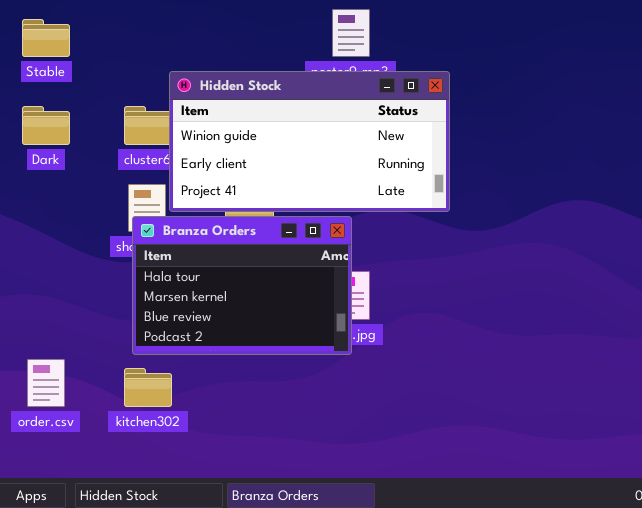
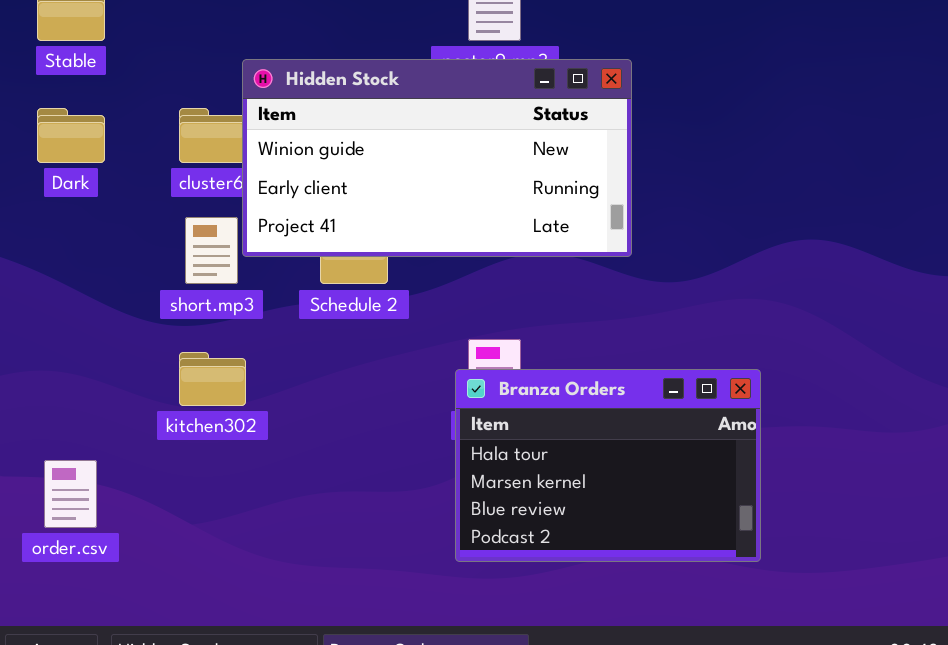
Branza Orders: [132,216,352,355] -> [455,369,761,562], moved
kitchen302: [124,368,172,407] -> [179,352,246,406], moved

